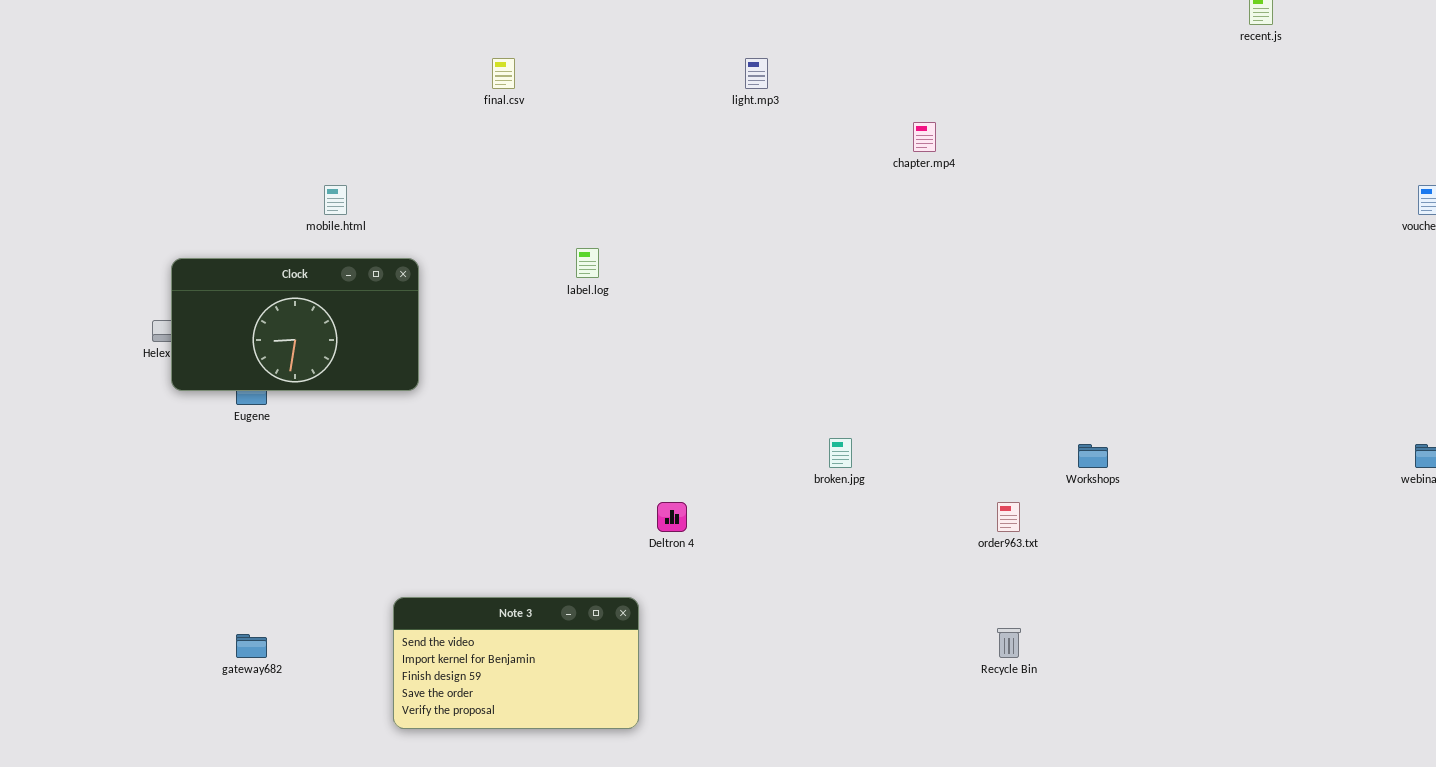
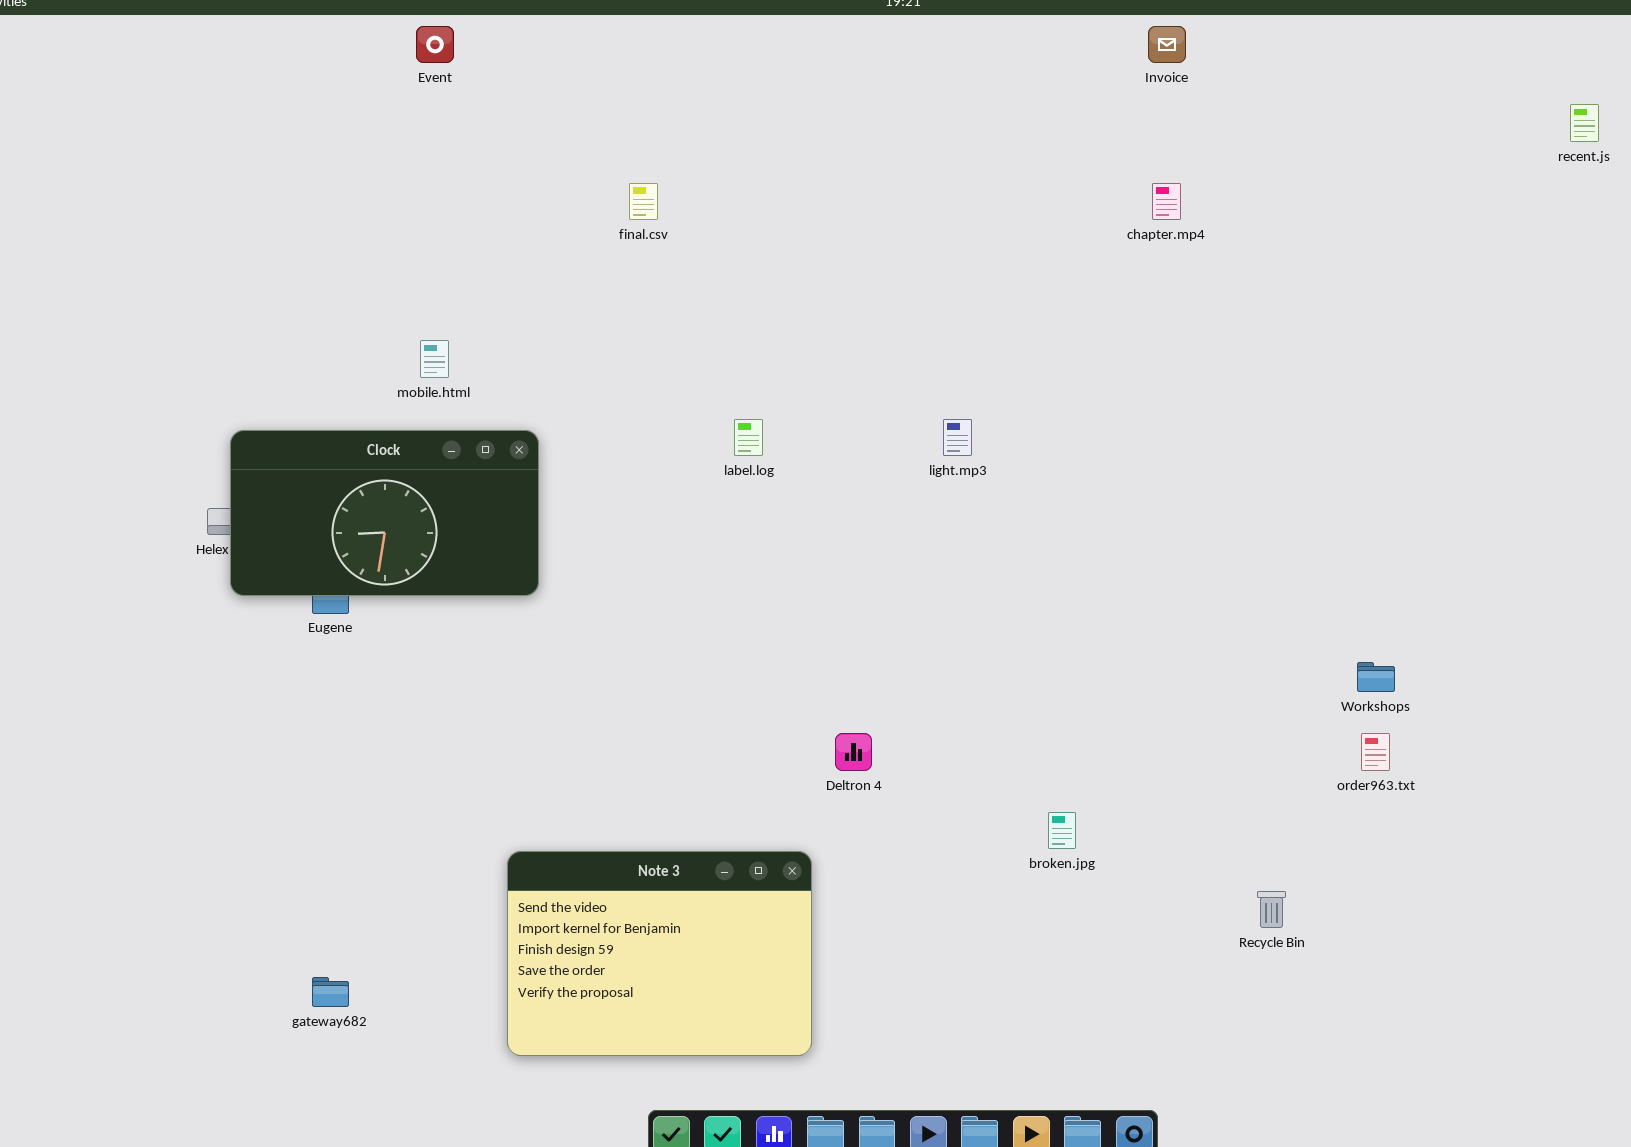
light.mp3: [745,58,768,89] -> [943,419,972,456], moved
chapter.mp4: [913,122,936,152] -> [1152,183,1181,220], moved
broken.jpg: [829,438,852,468] -> [1048,812,1076,849], moved
order963.txt: [997,502,1020,532] -> [1361,733,1390,771], moved
Note 3: [393,597,639,729] -> [507,851,812,1056], resized
gateway682: [236,634,267,658] -> [312,977,349,1007], moved

